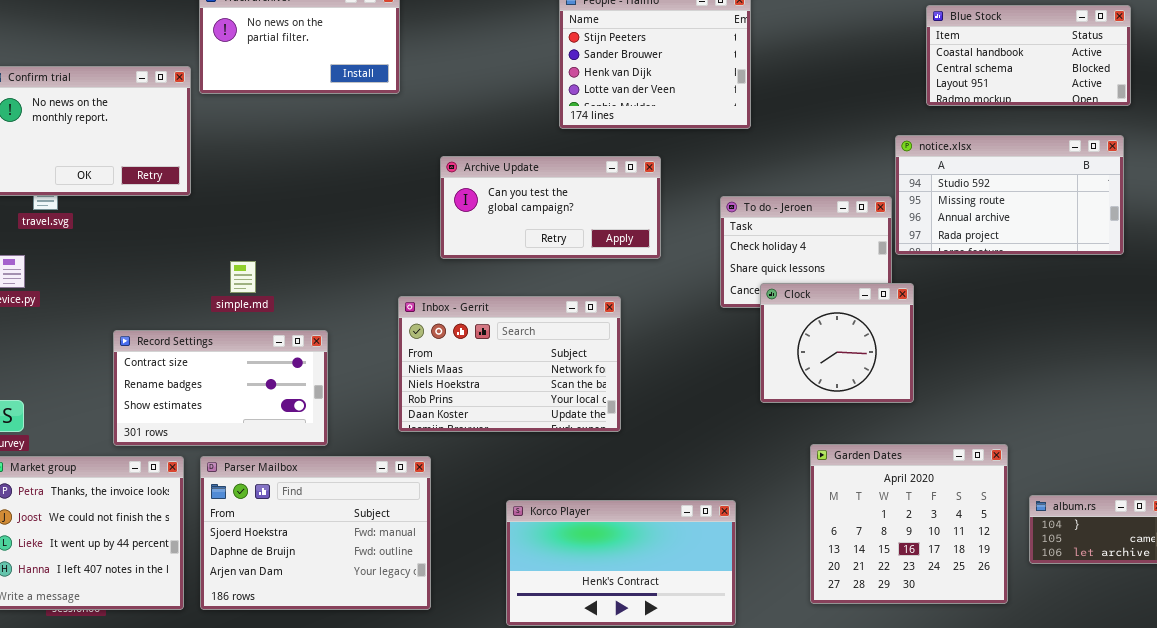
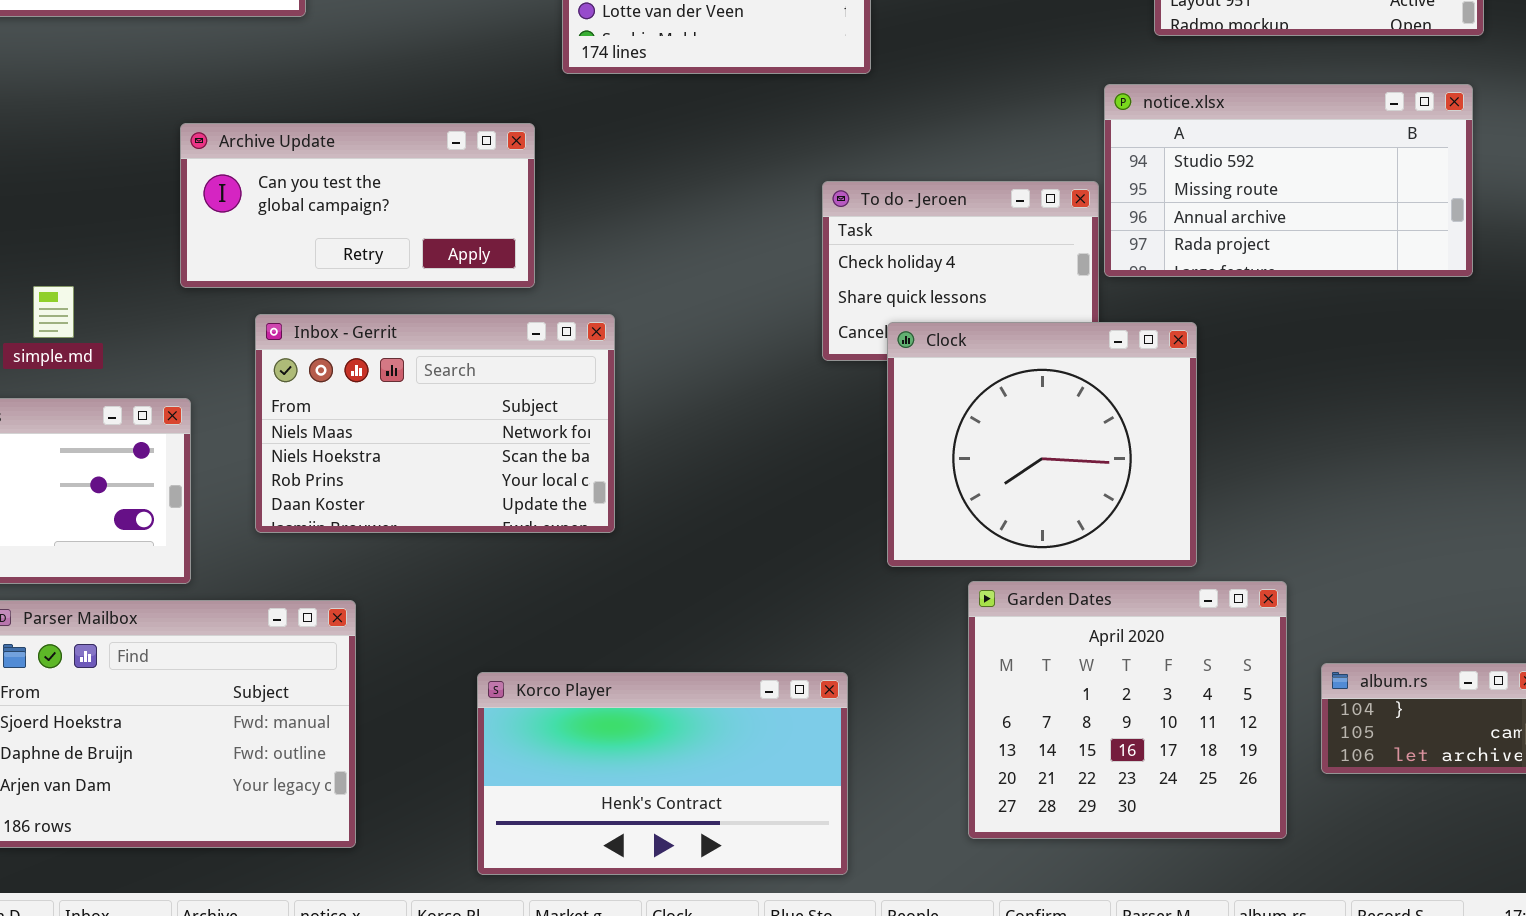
Archive Update: [440,156,661,259] -> [180,123,535,288], moved
Clock: [760,283,914,403] -> [887,322,1197,567], resized
Inbox - Gerrit: [398,296,621,432] -> [255,314,615,533], moved

